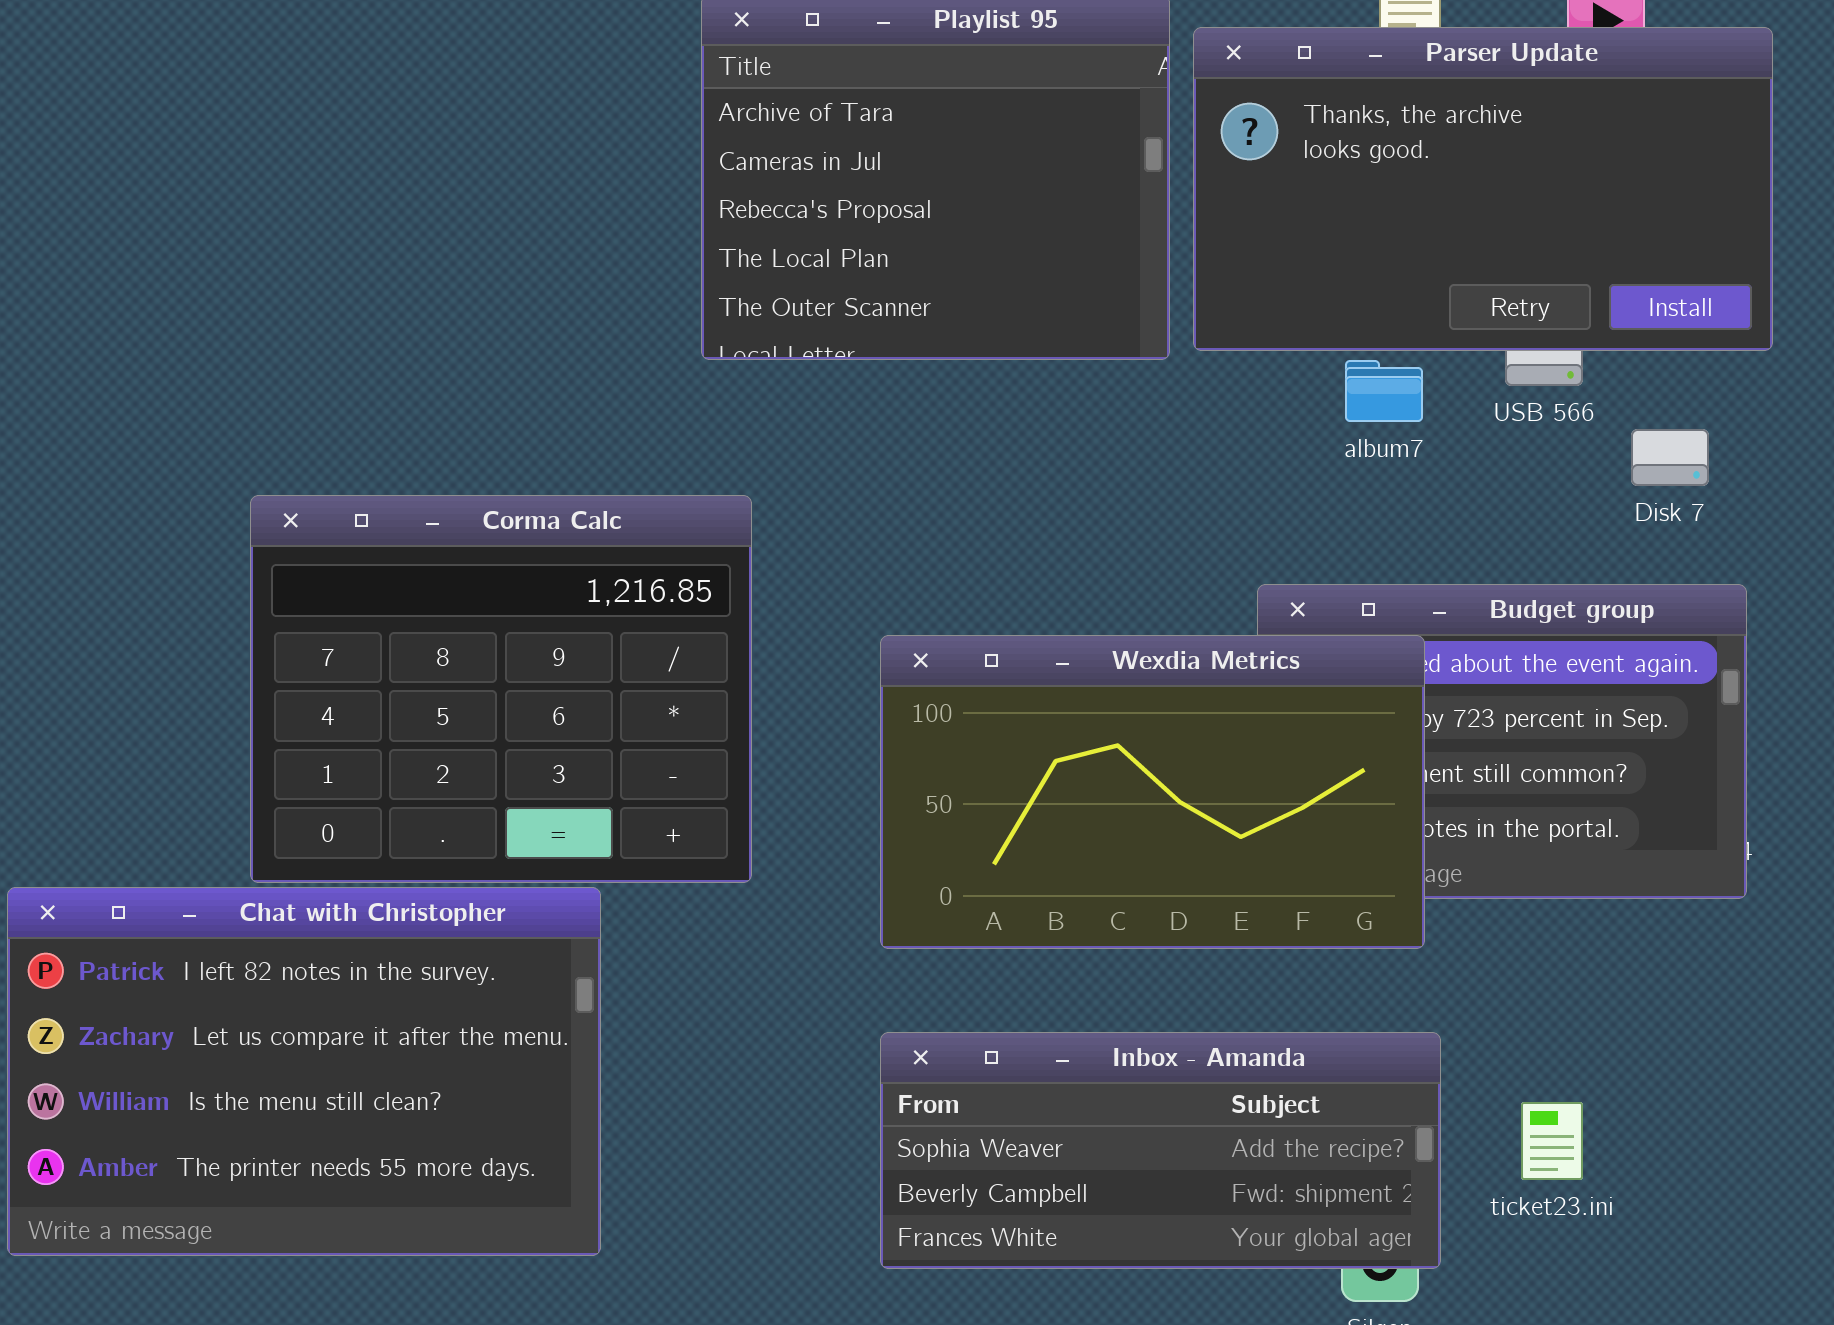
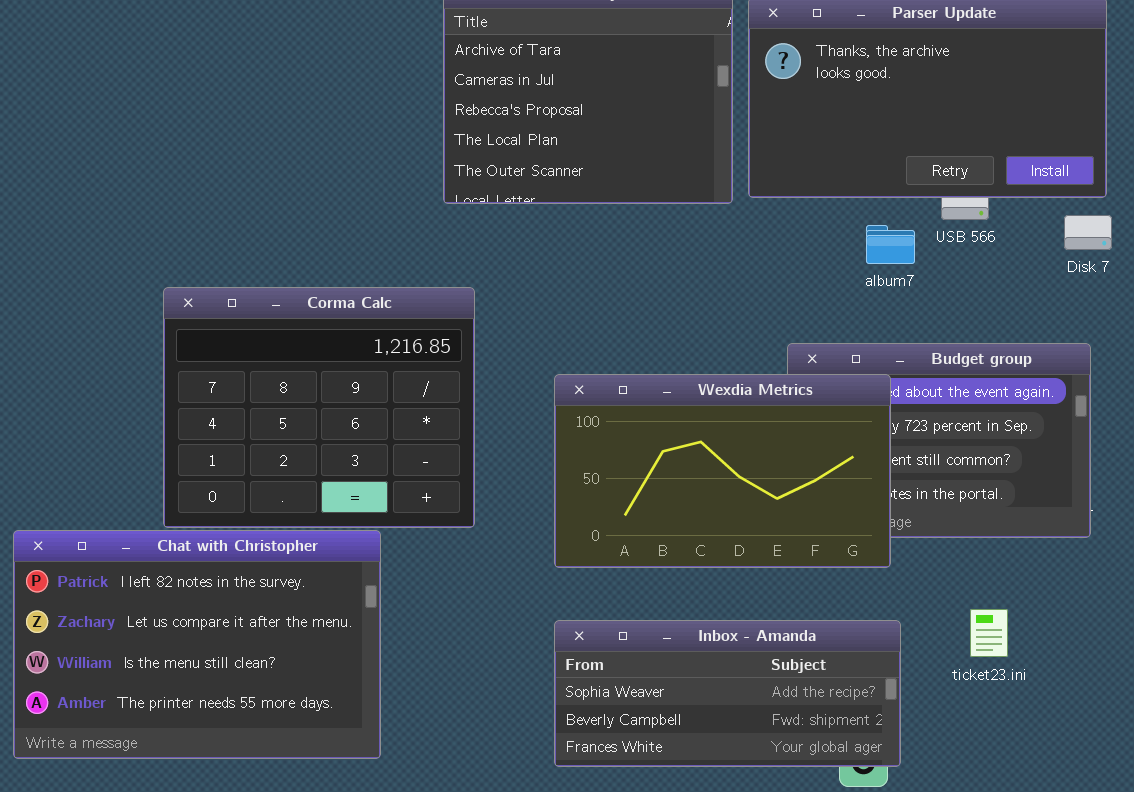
album7: [1345,360,1423,422] -> [866,225,915,264], moved
Disk 7: [1631,429,1709,486] -> [1064,215,1112,250], moved
ticket23.ini: [1521,1102,1583,1180] -> [970,609,1008,657], moved

